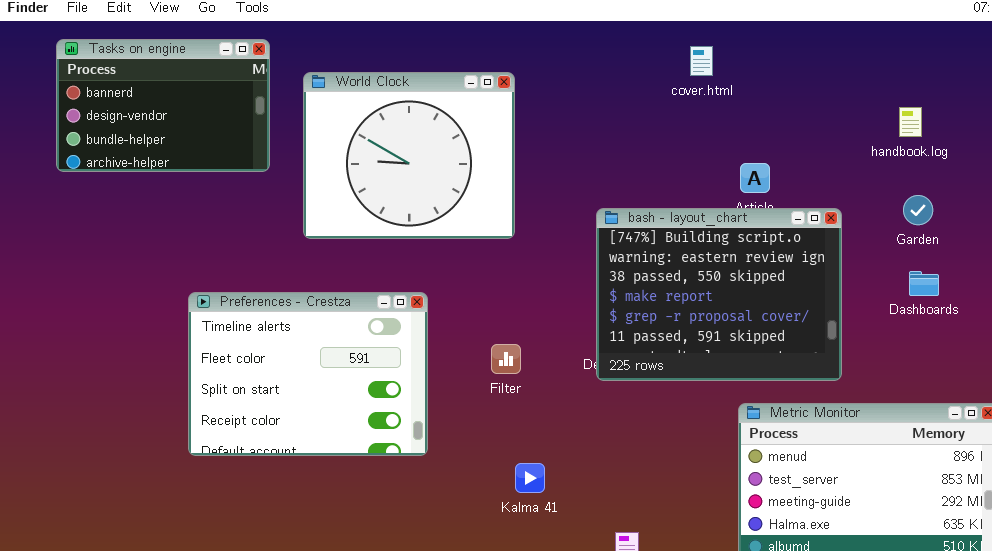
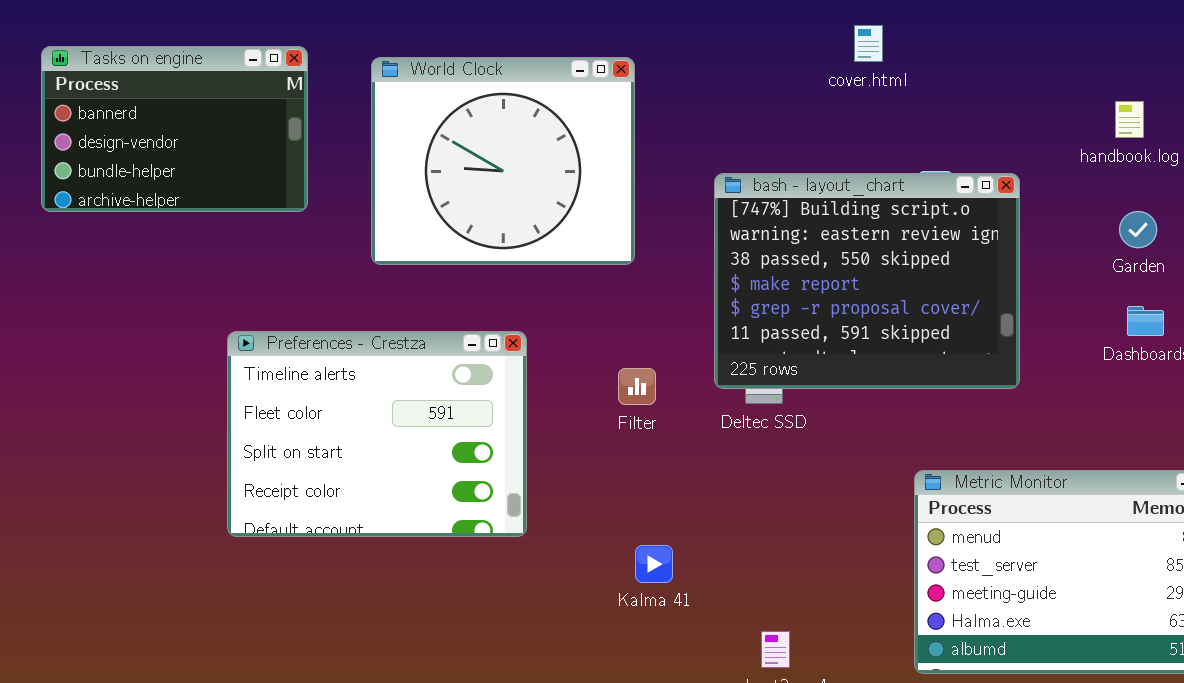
Tasks on engine: [56,39,270,172] -> [41,46,308,212], moved
bash - layout_chart: [596,208,842,381] -> [714,173,1020,389], moved
Filter: [491,344,521,374] -> [618,368,656,405], moved

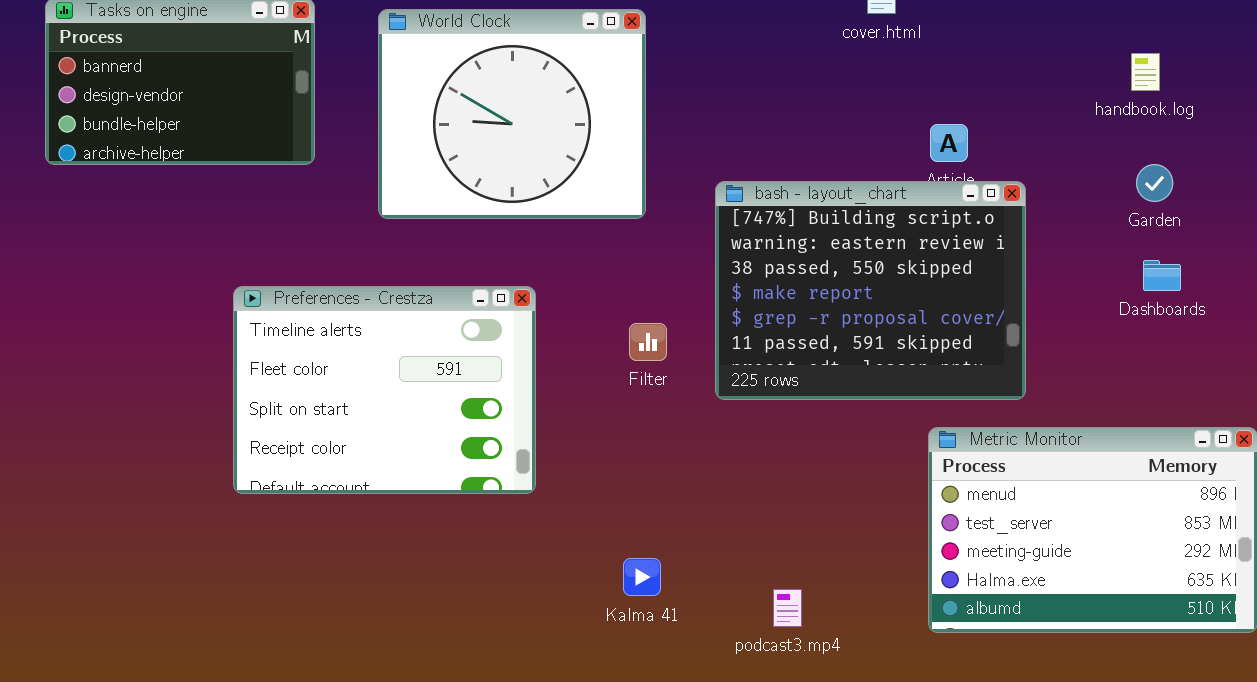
bash - layout_chart: [714,173,1020,389] -> [715,181,1026,400], moved
Kalma 41: [635,545,673,583] -> [623,558,661,596], moved

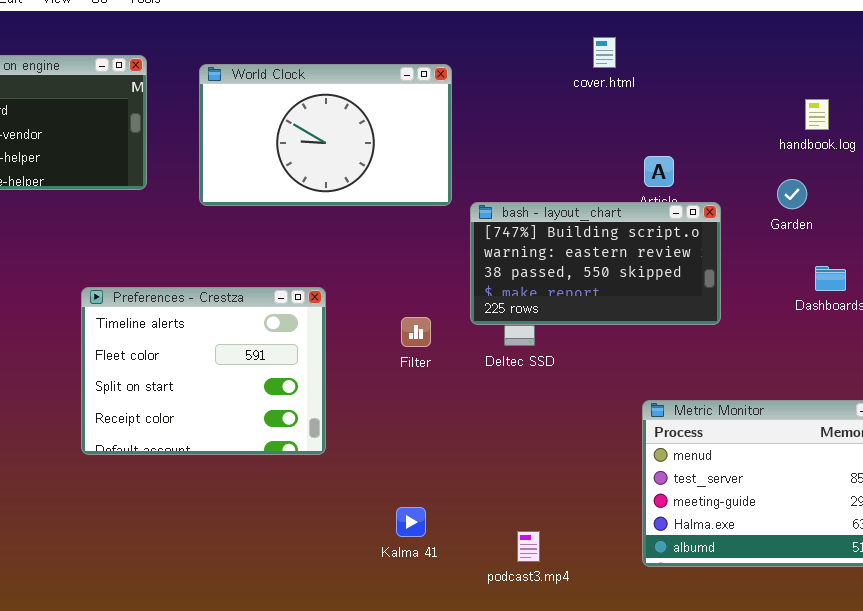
World Clock: [378,9,646,219] -> [199,64,452,206], resized
Garden: [1136,164,1173,202] -> [777,179,807,209], moved
bash - layout_chart: [715,181,1026,400] -> [470,202,721,325], resized

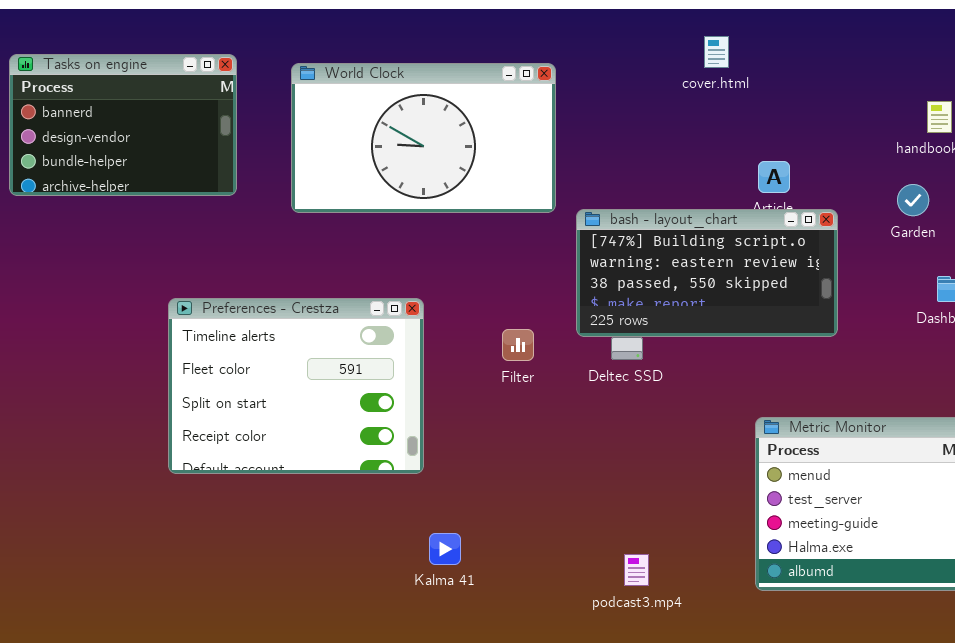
Kalma 41: [396,507,426,537] -> [429,533,461,565], moved

